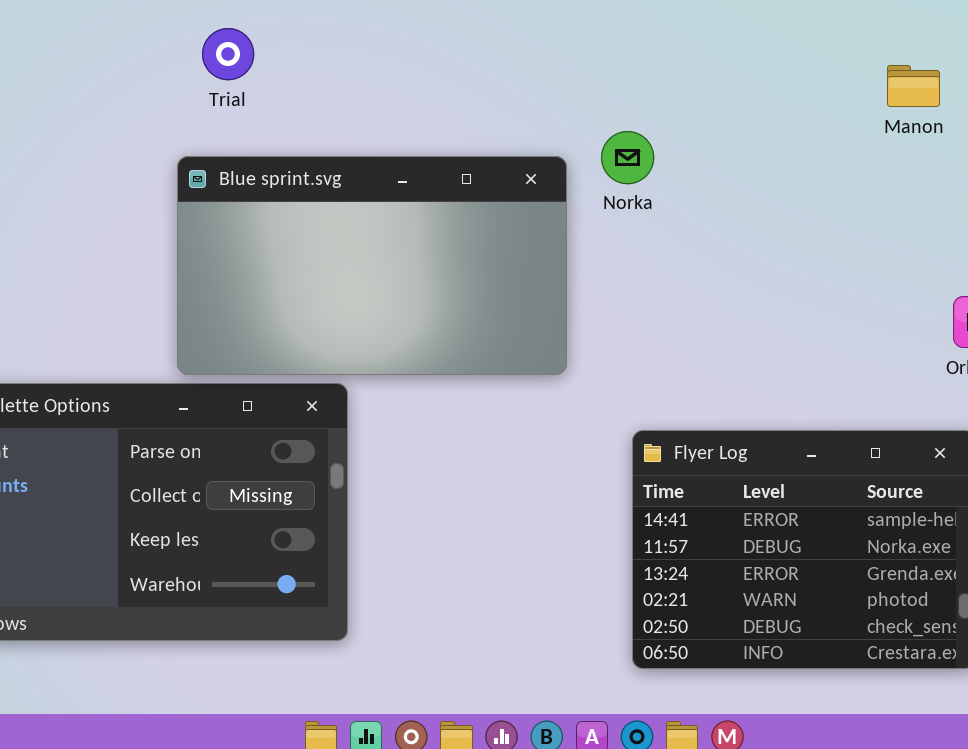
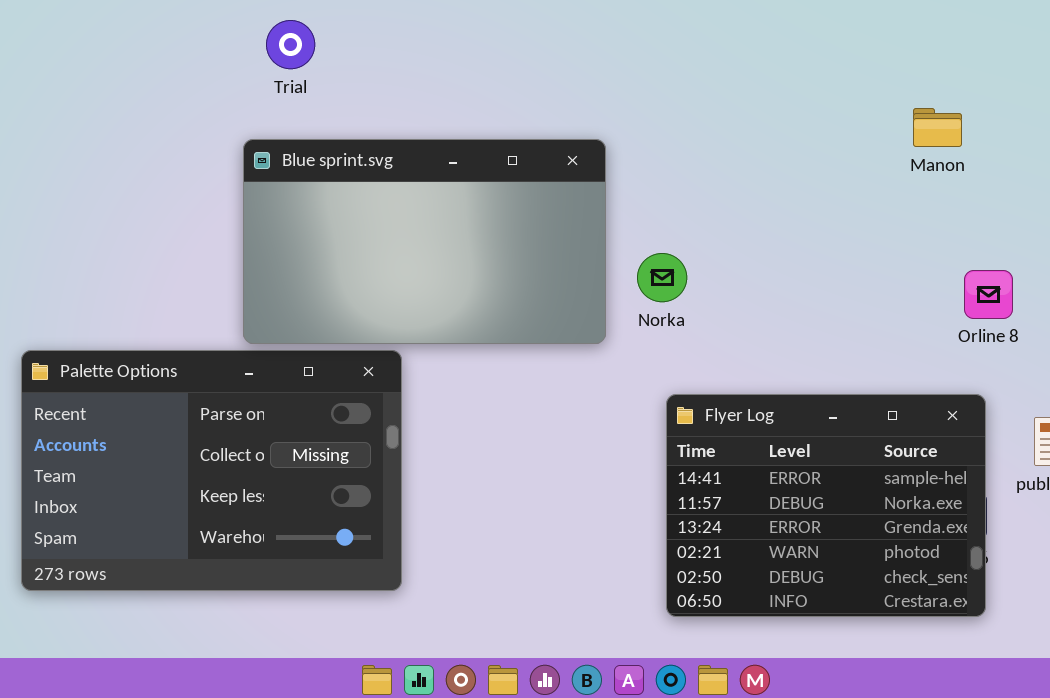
Manon: [887,65,940,107] -> [913,108,962,147], moved
Norka: [601,131,654,184] -> [637,253,687,302], moved

